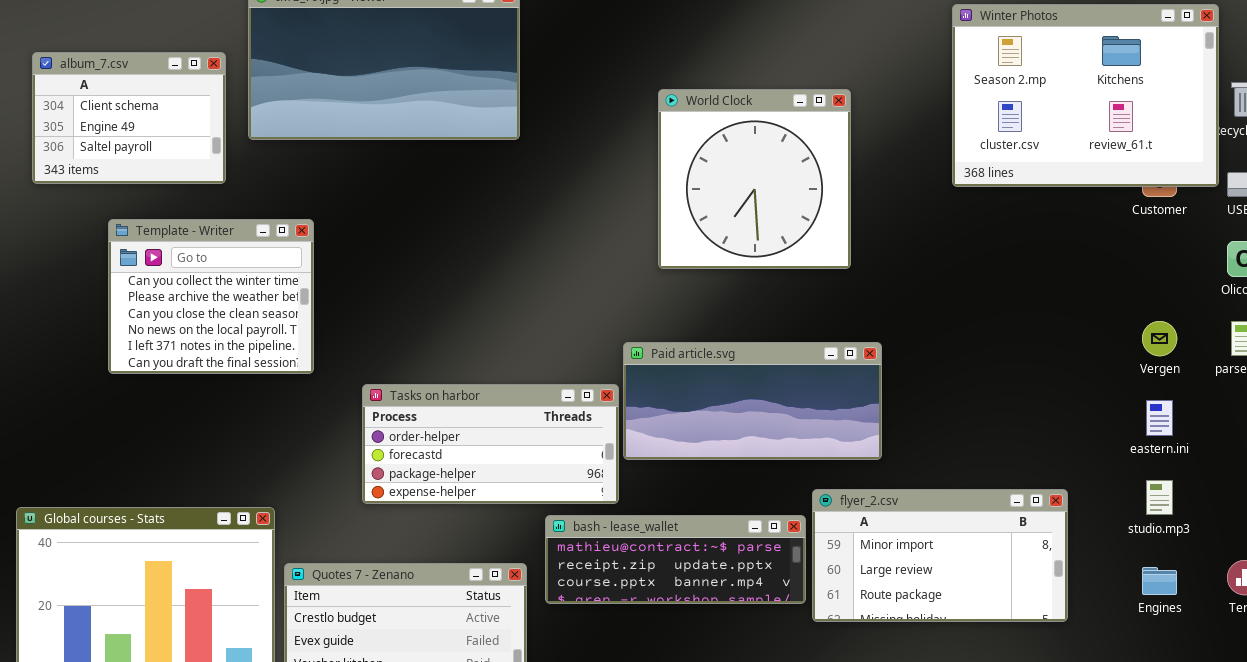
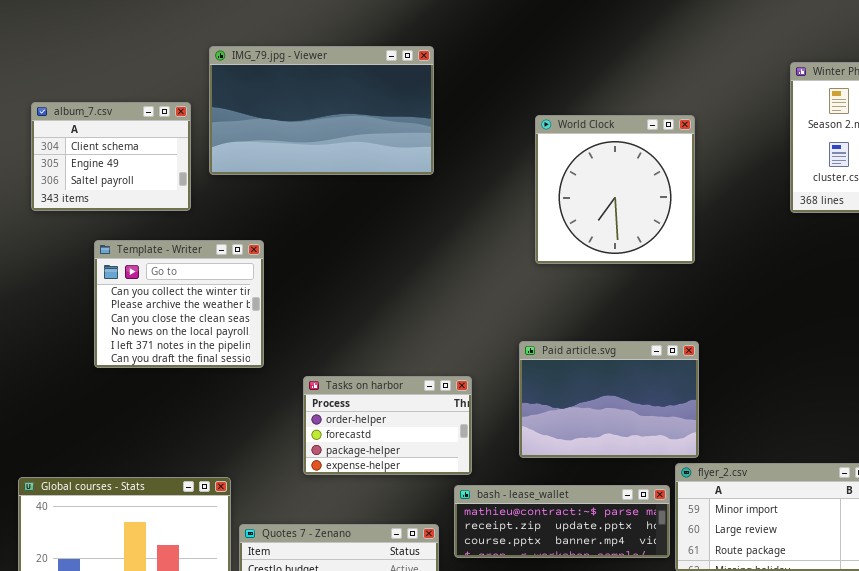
World Clock: [658,89,851,269] -> [535,115,695,264], moved
Paid article.svg: [623,342,882,460] -> [519,341,699,458], resized
Tasks on harbor: [362,384,619,504] -> [303,376,472,475], resized

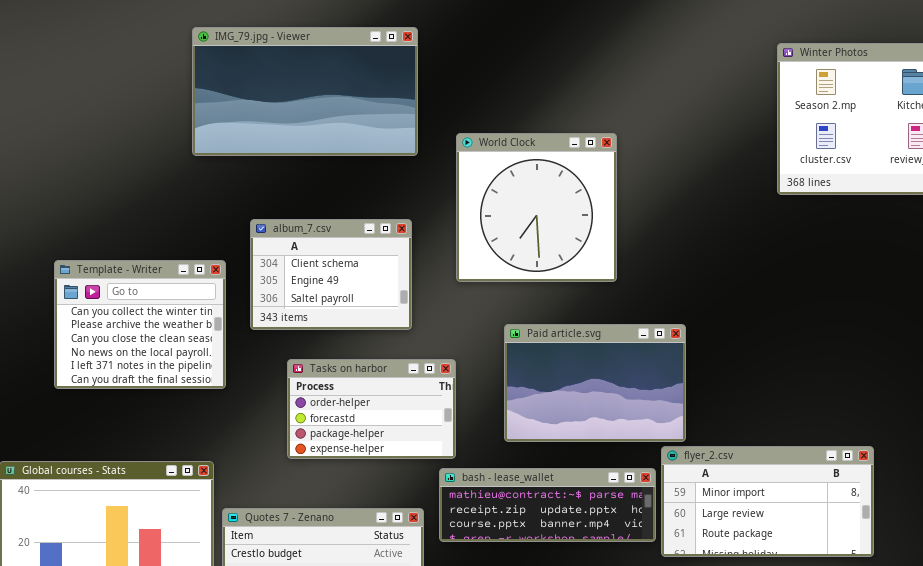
album_7.csv: [31,102,191,211] -> [250,219,412,330], moved
World Clock: [535,115,695,264] -> [456,133,617,282], moved
Template - Writer: [94,240,264,368] -> [54,260,226,389], moved

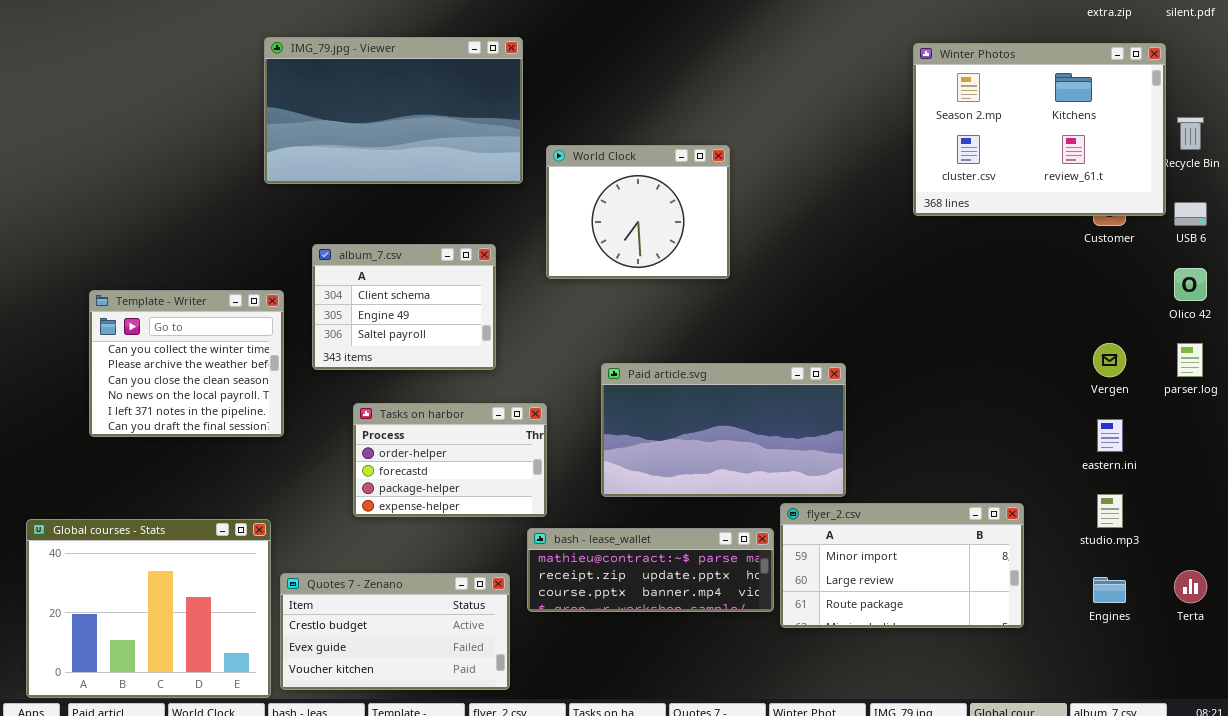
IMG_79.jpg - Viewer: [192,27,418,156] -> [264,37,523,184], moved
World Clock: [456,133,617,282] -> [546,145,730,279], resized
Paid article.svg: [504,324,686,442] -> [601,363,846,497], resized

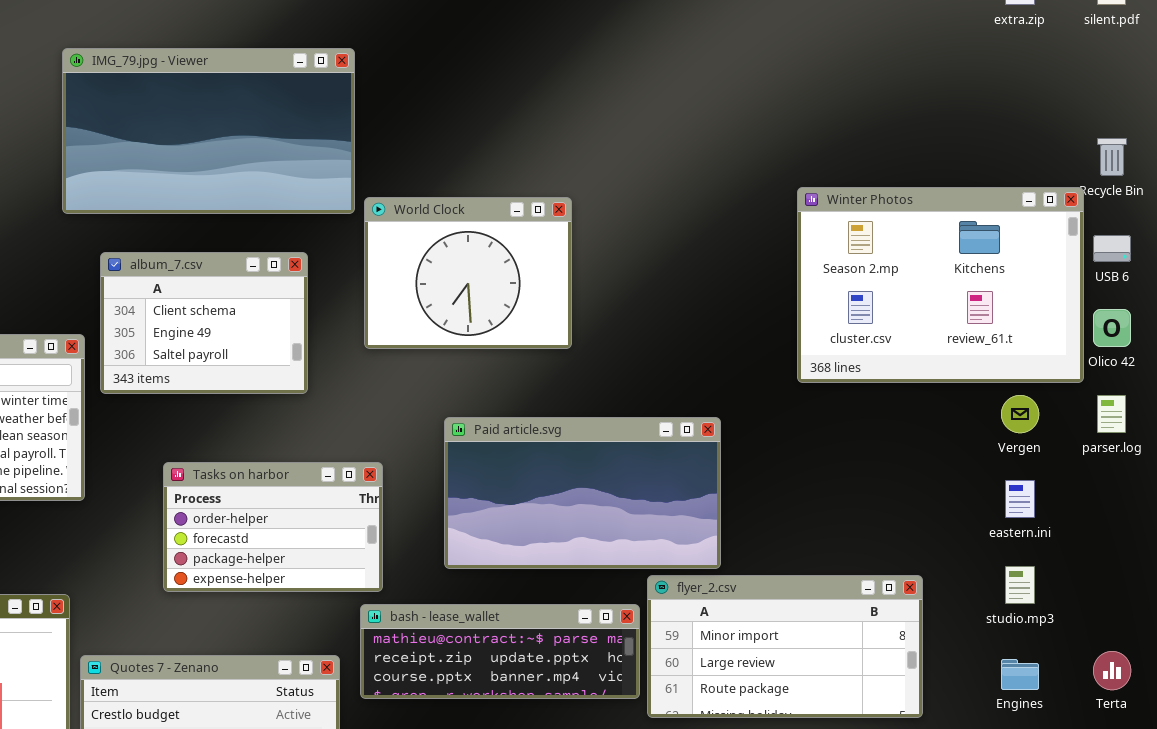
Winter Photos: [913,43,1166,216] -> [797,187,1084,383], moved
World Clock: [546,145,730,279] -> [364,197,572,349], moved
album_7.csv: [312,244,496,370] -> [100,252,308,394], moved

